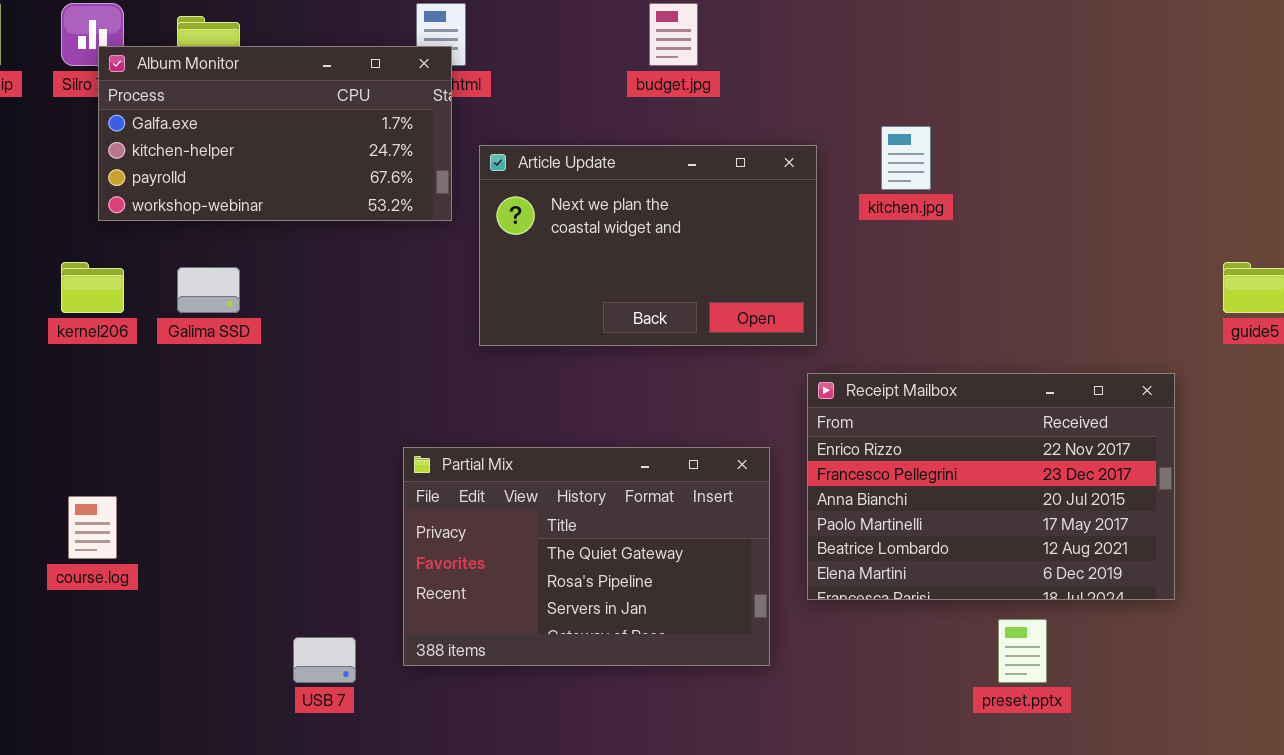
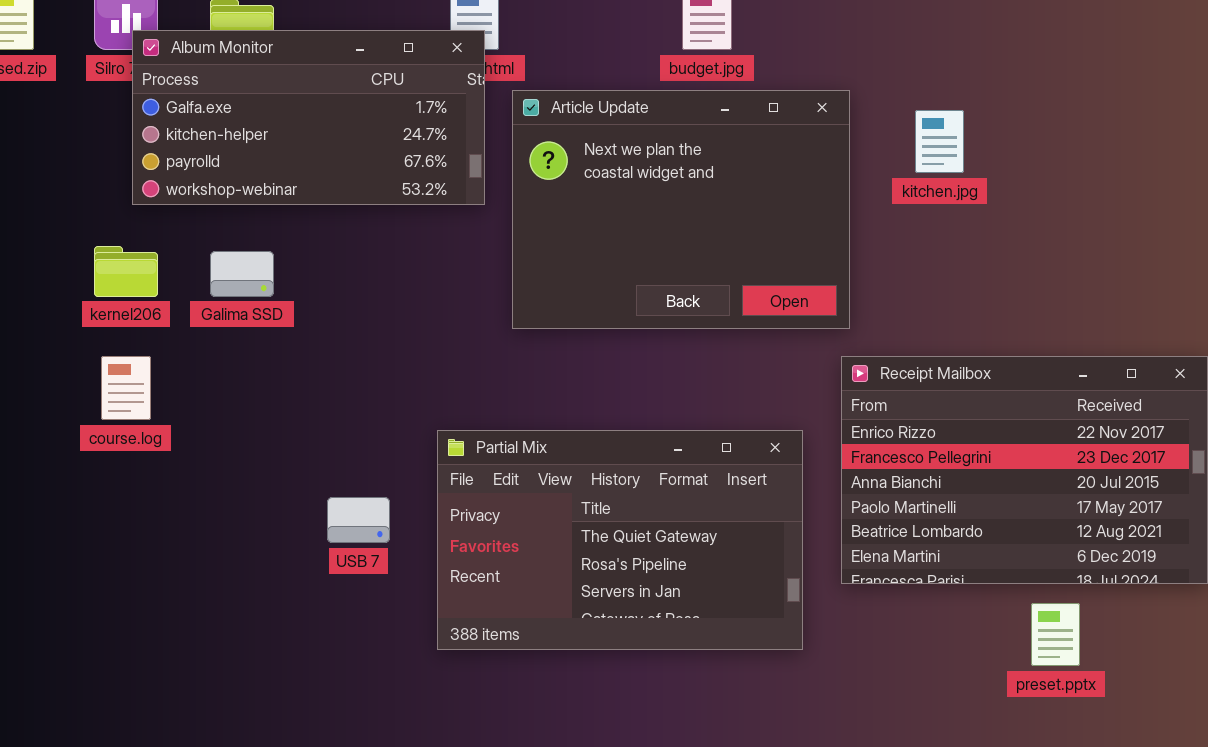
Article Update: [479,145,817,346] -> [512,90,850,329], resized
course.log: [68,496,117,559] -> [101,356,151,420], moved
USB 7: [293,637,356,683] -> [327,497,390,543], moved

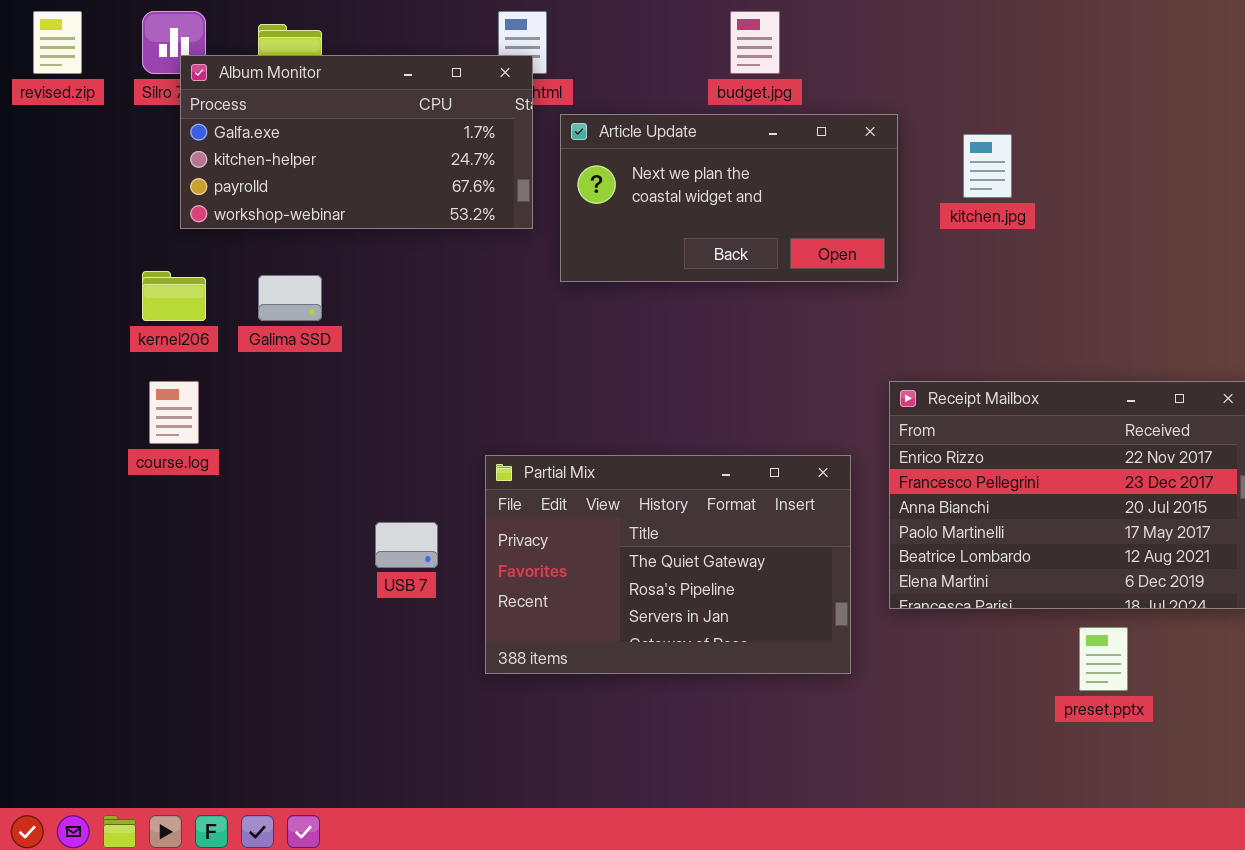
Article Update: [512,90,850,329] -> [560,114,898,282], resized

